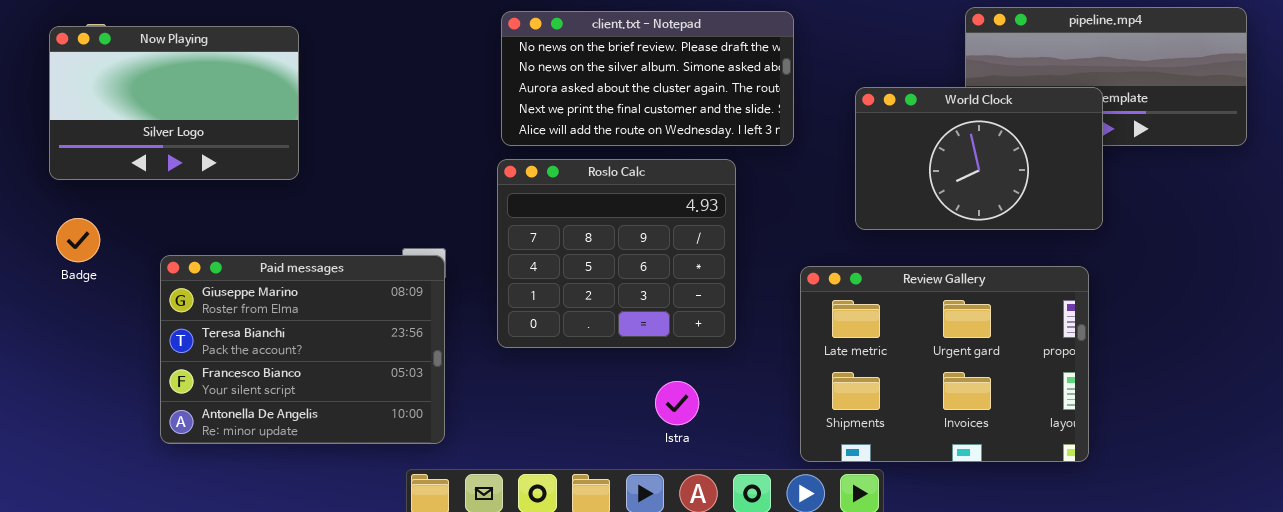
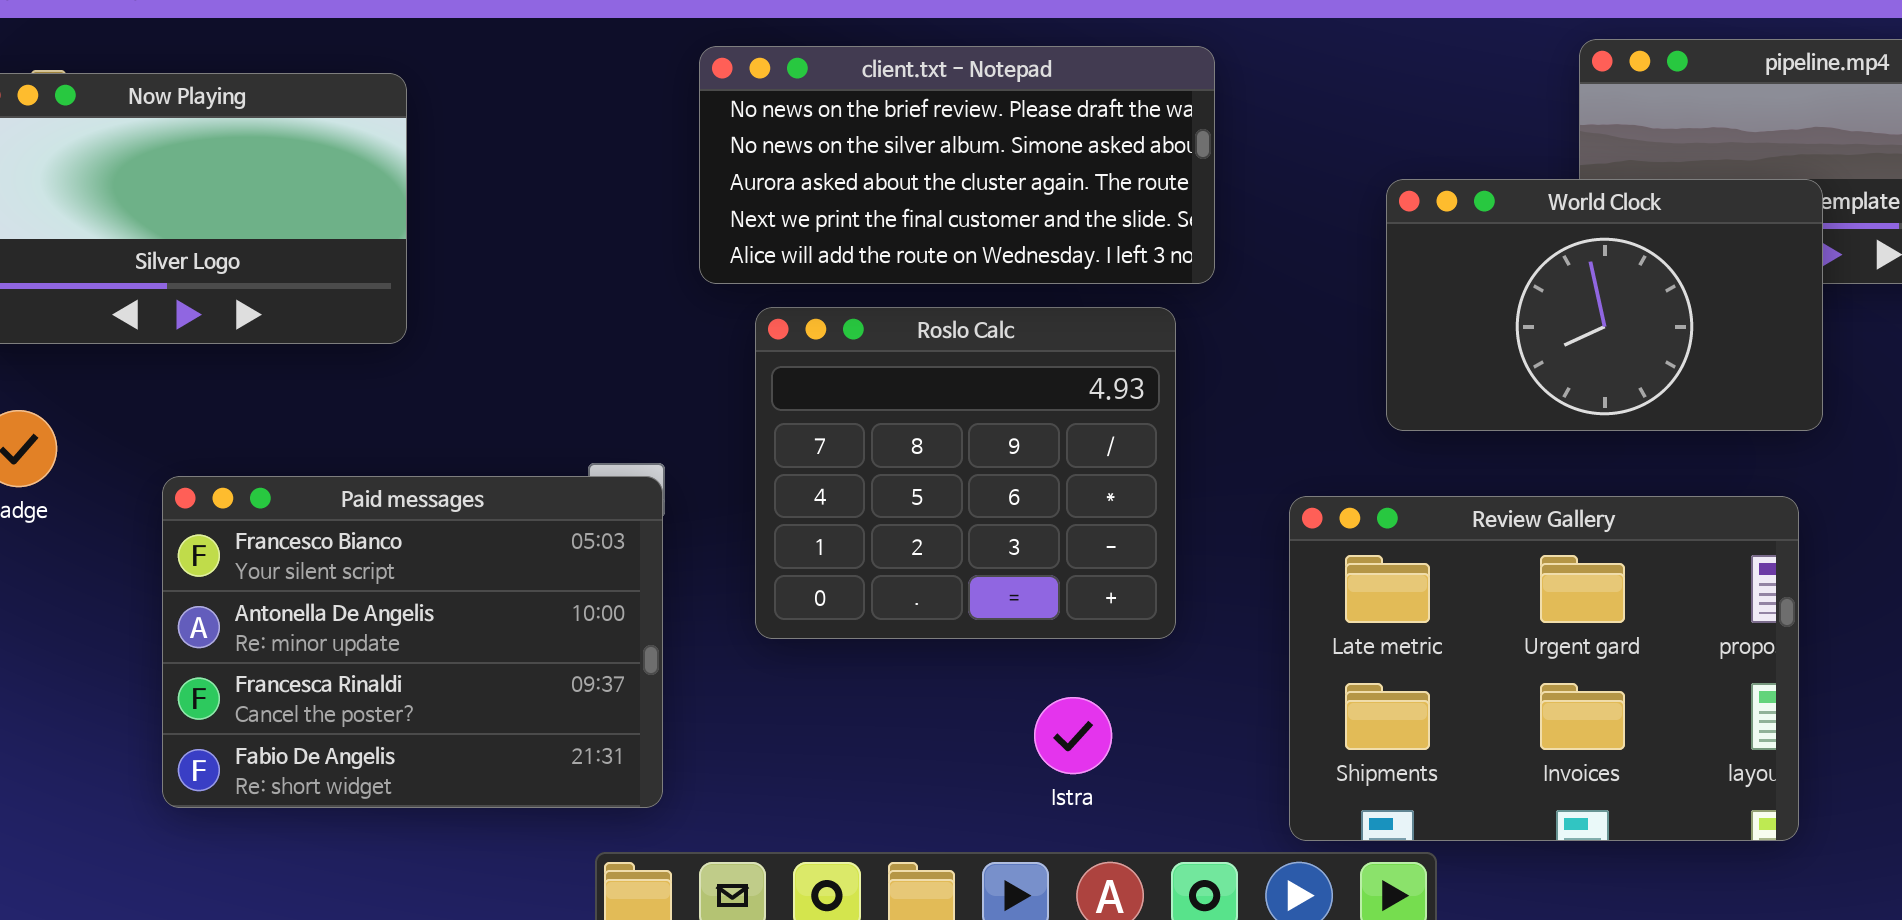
client.txt - Notepad: [501,11,794,146] -> [699,46,1215,284], moved
Paid messages: [160,255,445,444] -> [162,476,663,808], scrolled down 2 rows

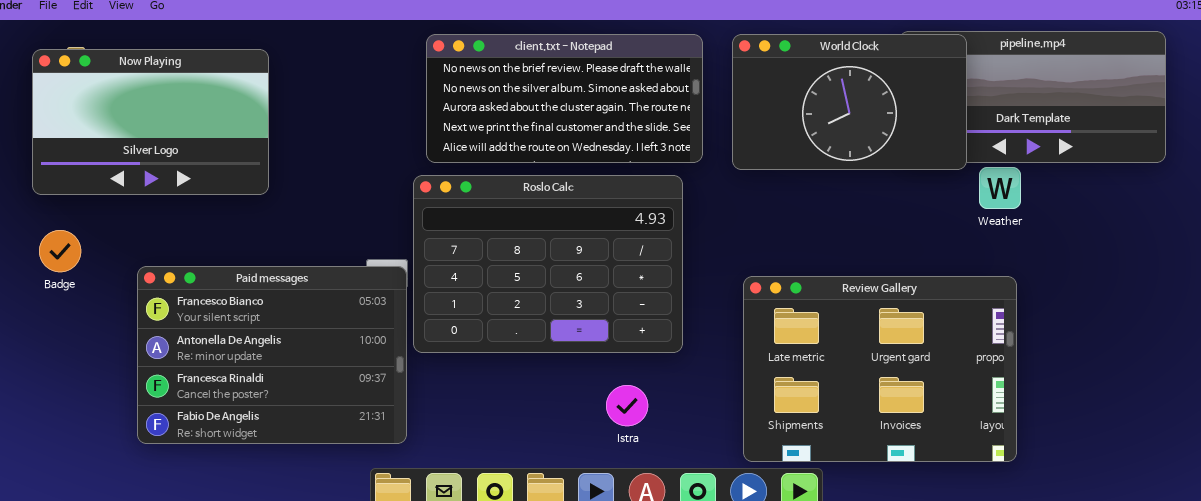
World Clock: [1386,179,1823,431] -> [732,34,967,170], moved
Roslo Calc: [755,307,1176,639] -> [413,175,683,353], resized

